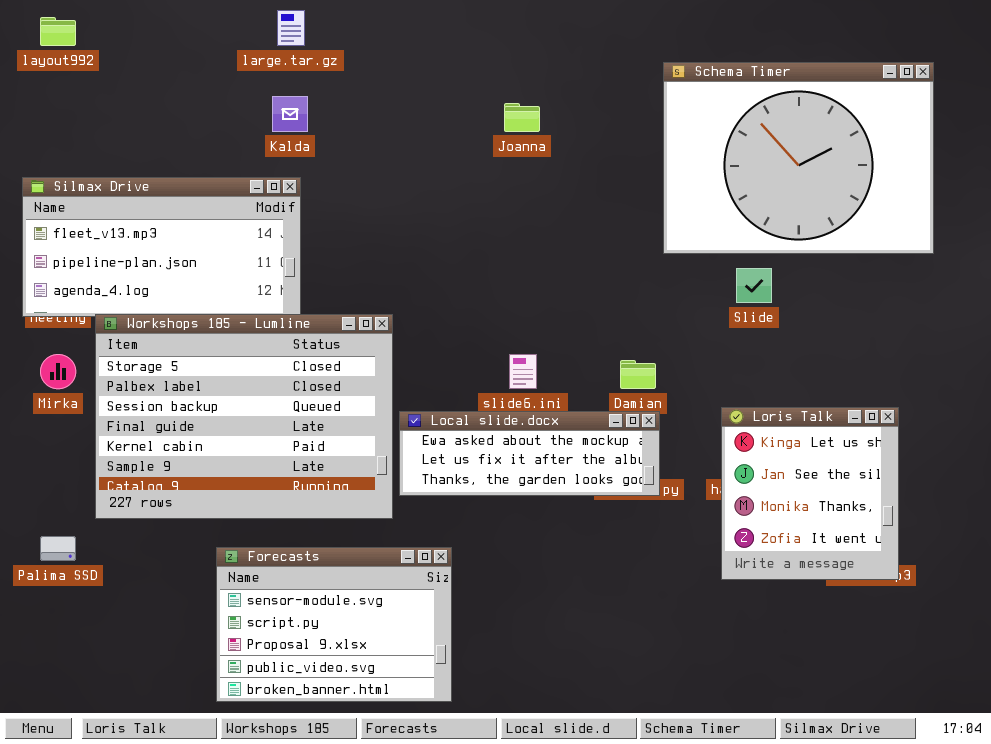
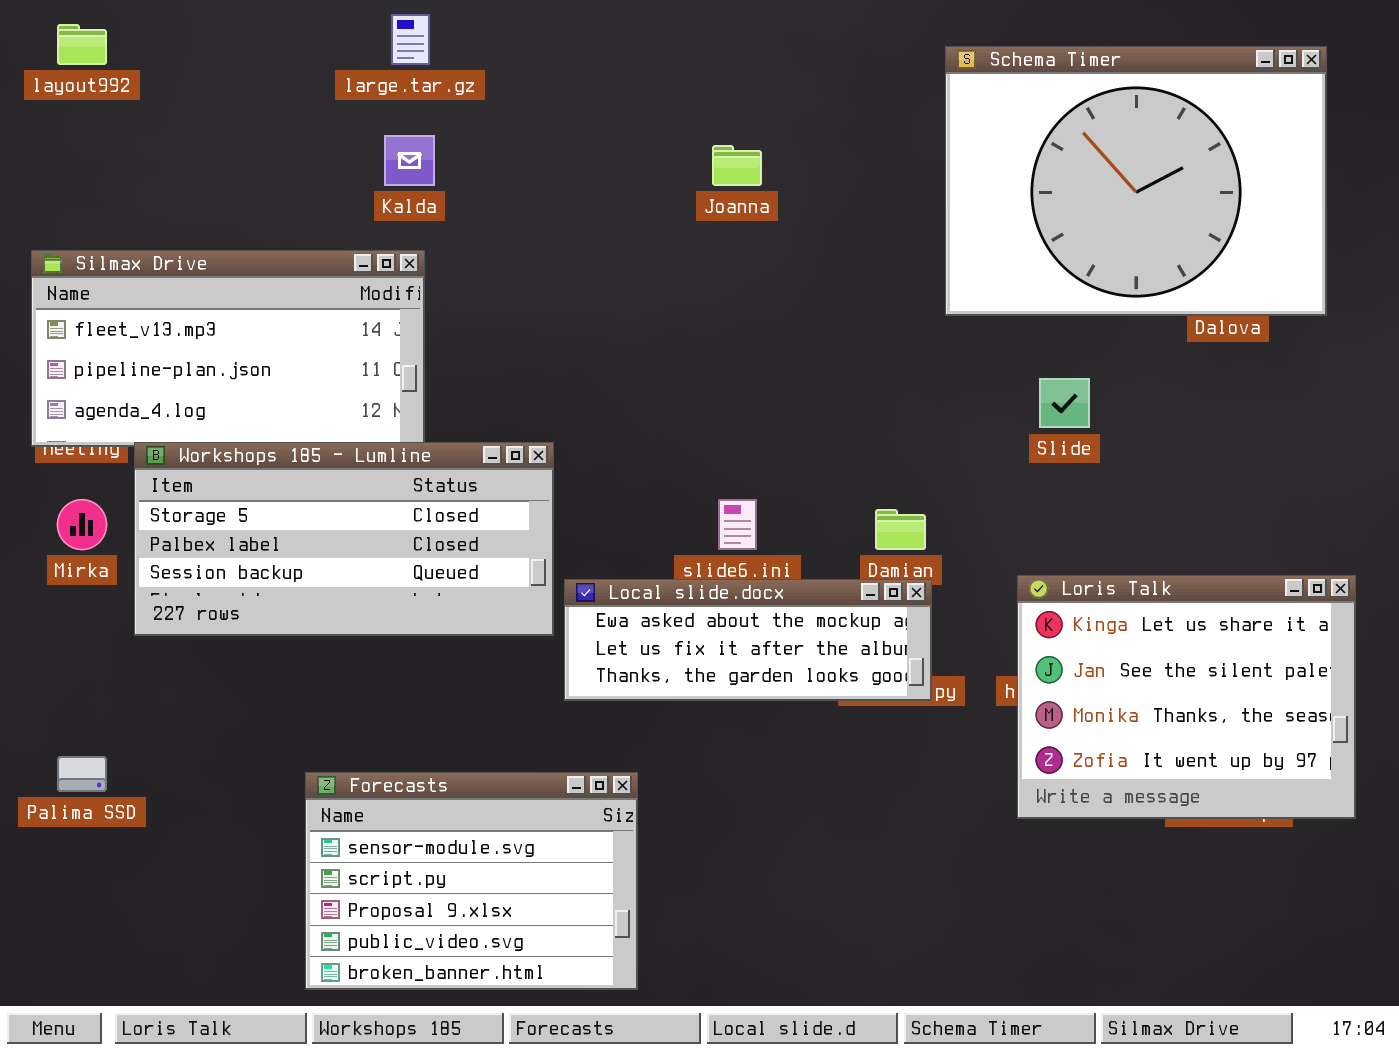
Schema Timer: [663,62,934,254] -> [945,46,1327,316], moved
Workshops 185 - Lumline: [95,314,393,519] -> [134,442,554,636], resized
Loris Talk: [721,407,899,580] -> [1017,575,1356,819], resized

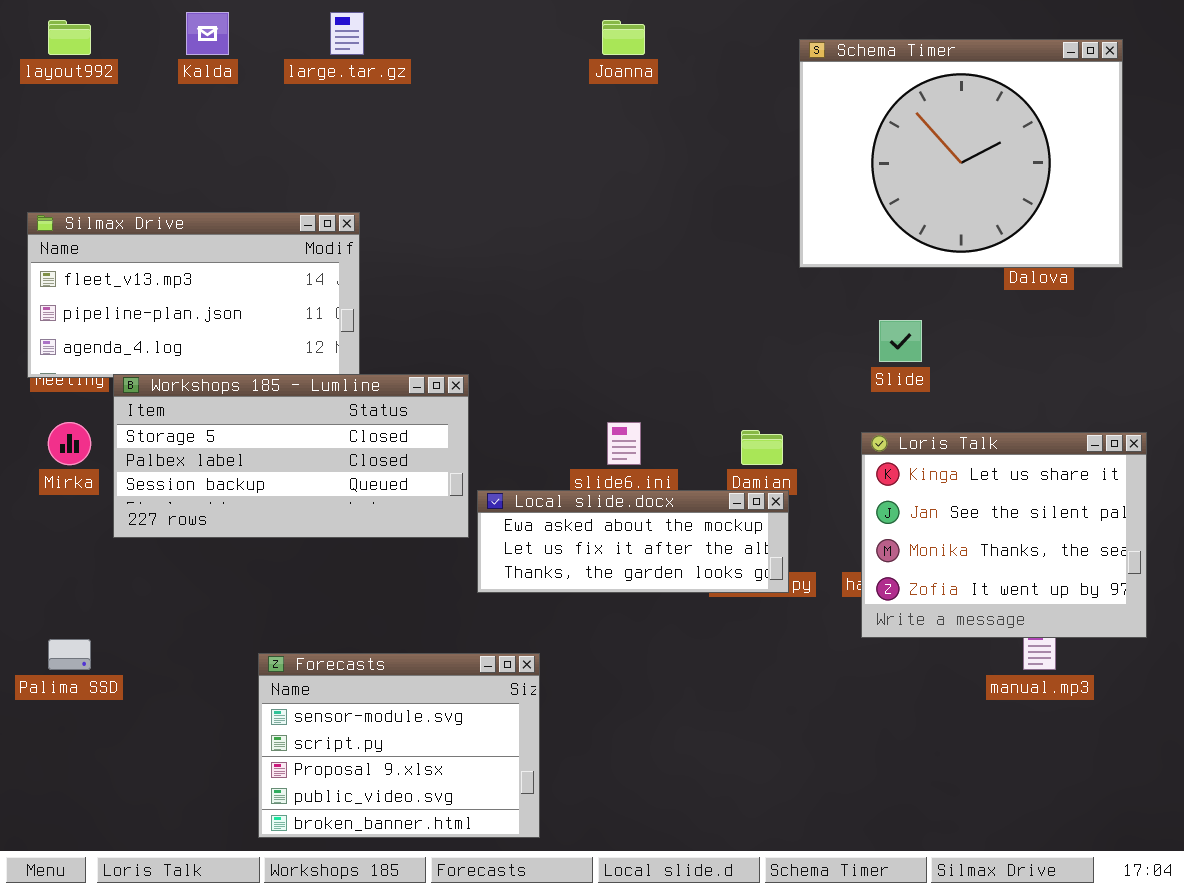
Kalda: [384,135,435,186] -> [186,12,229,55], moved
Joanna: [712,145,762,186] -> [602,20,645,55], moved
Loris Talk: [1017,575,1356,819] -> [861,432,1147,638], moved

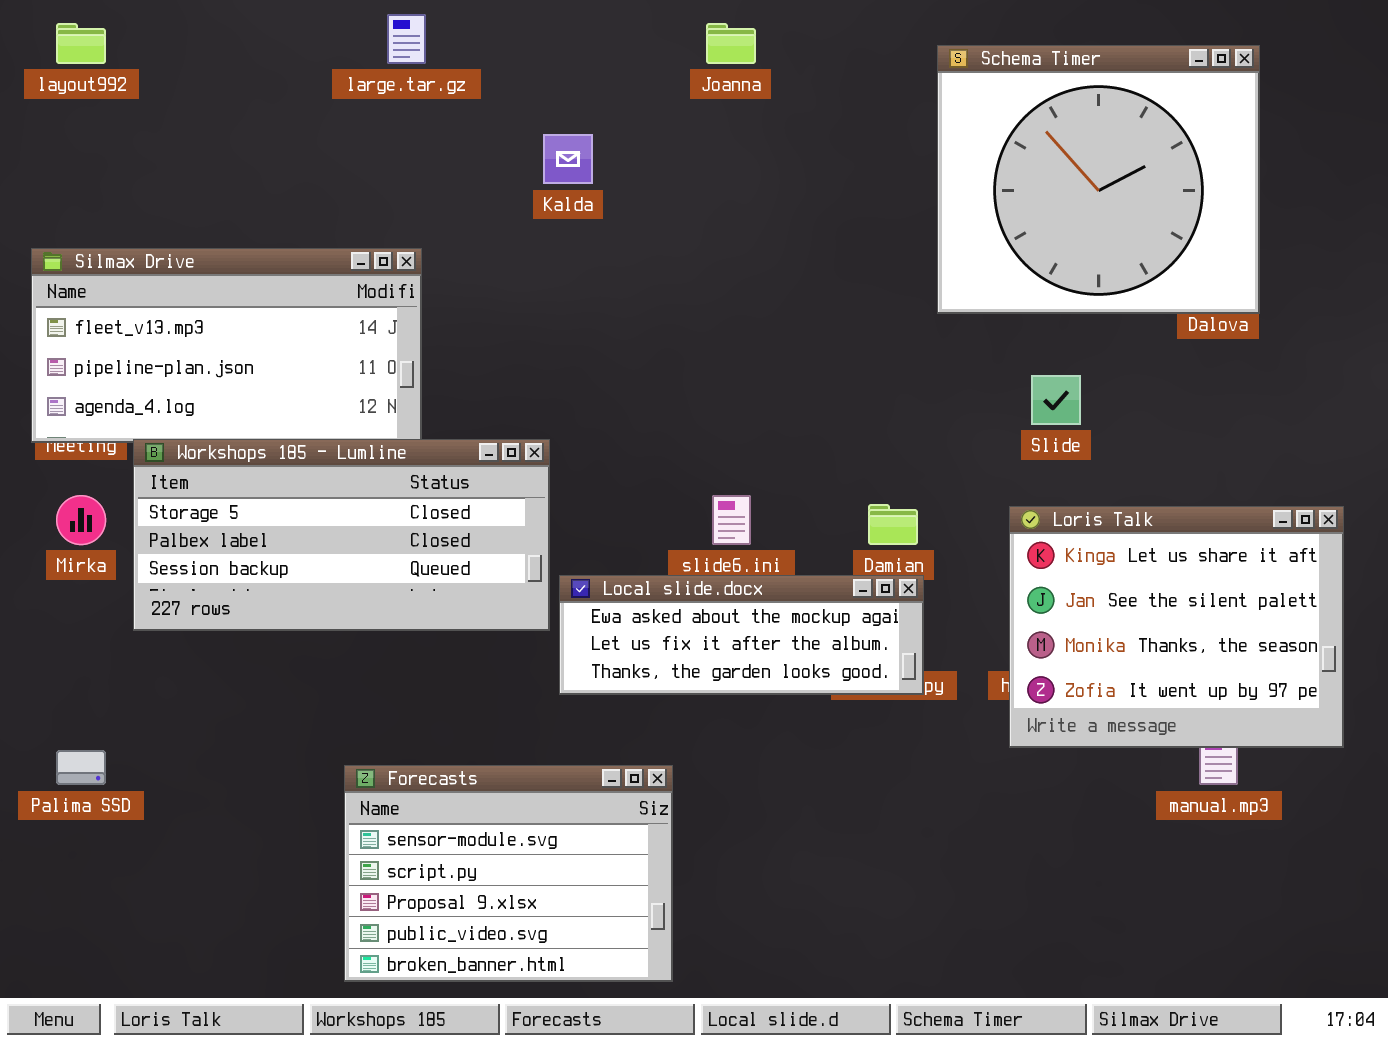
Kalda: [186,12,229,55] -> [543,134,593,184], moved
Schema Timer: [799,39,1123,268] -> [937,45,1260,314], resized
Forecasts: [258,653,540,838] -> [344,765,673,982], moved

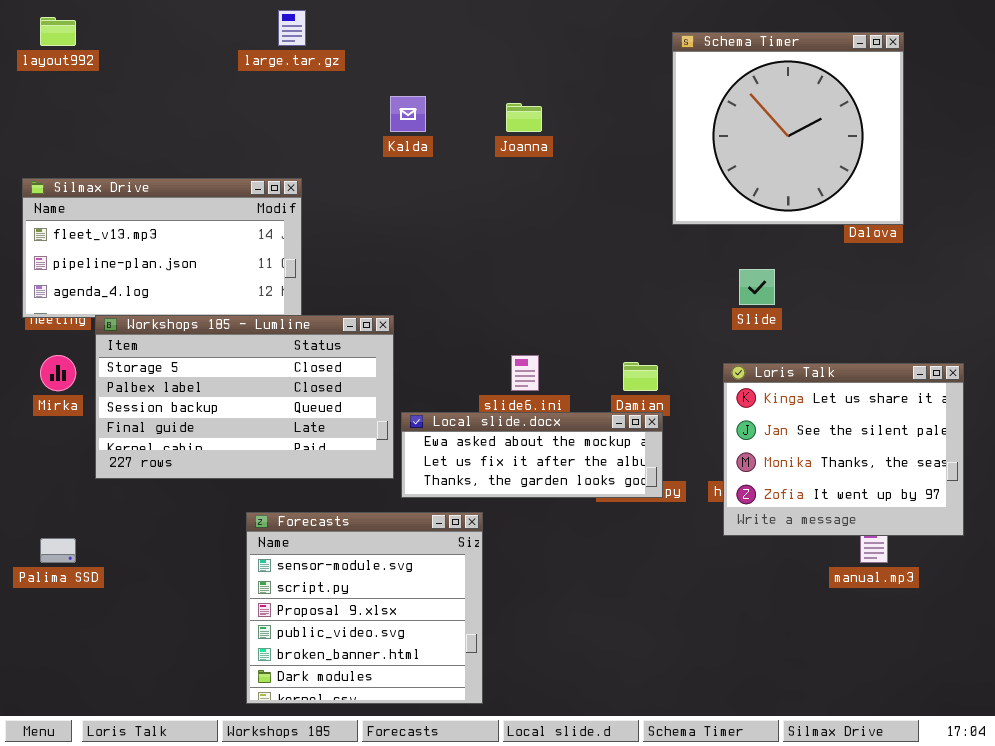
Joanna: [706,23,756,64] -> [506,103,542,132], moved
Workshops 185 - Lumline: [133,439,550,631] -> [95,315,394,479], resized
Forecasts: [344,765,673,982] -> [246,512,483,704], resized

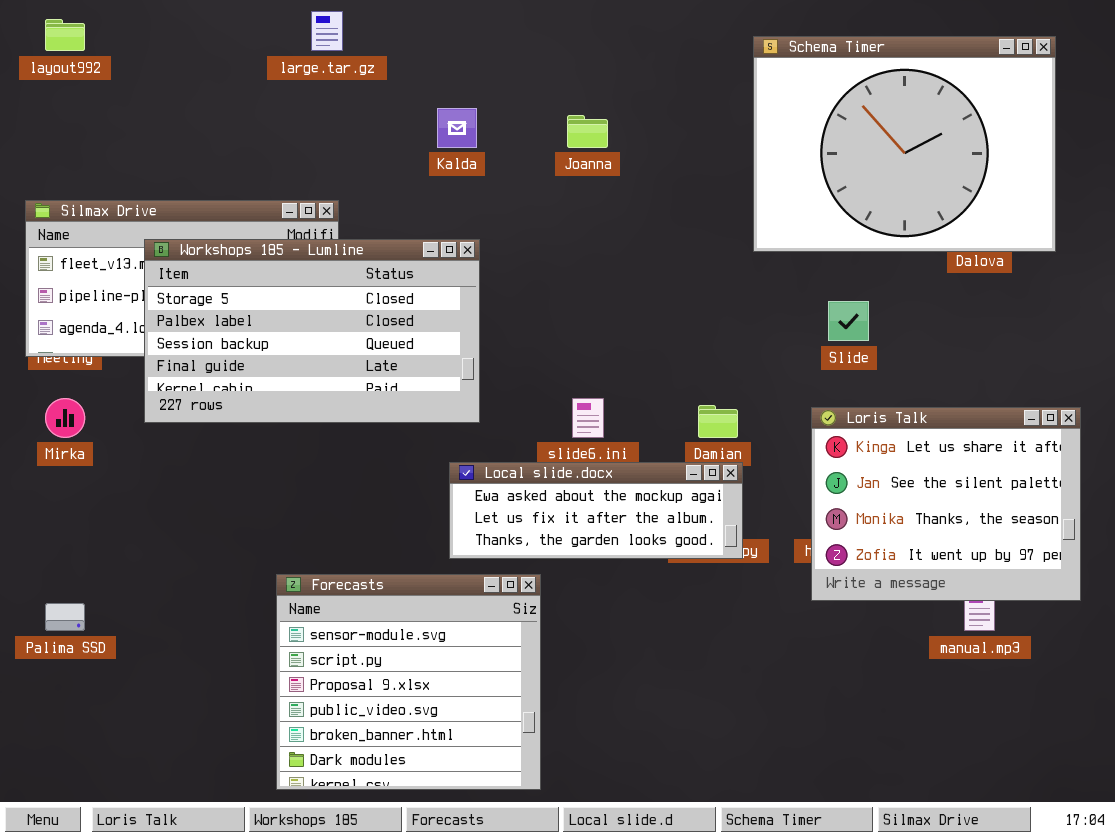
Schema Timer: [672,32,904,225] -> [753,36,1056,252], resized
Workshops 185 - Lumline: [95,315,394,479] -> [144,239,480,423], moved

